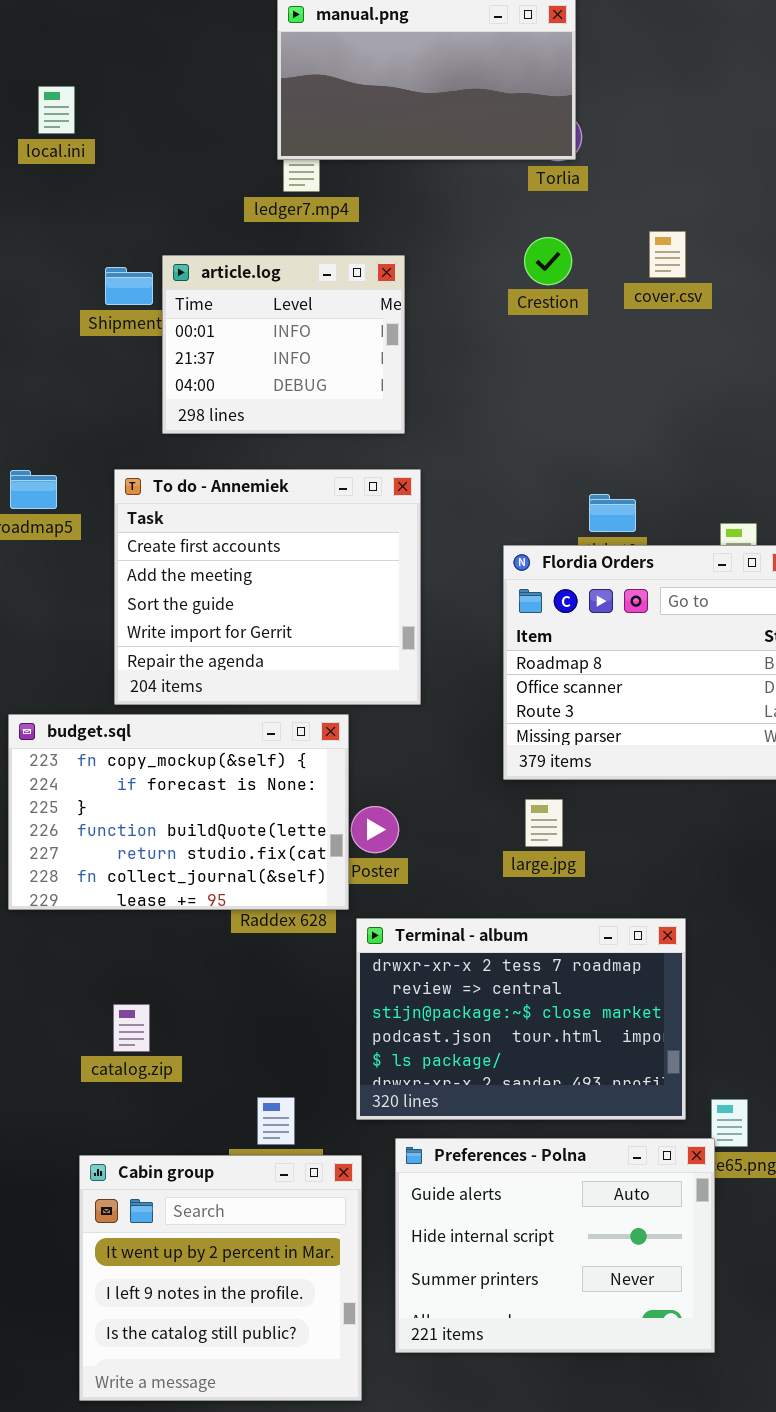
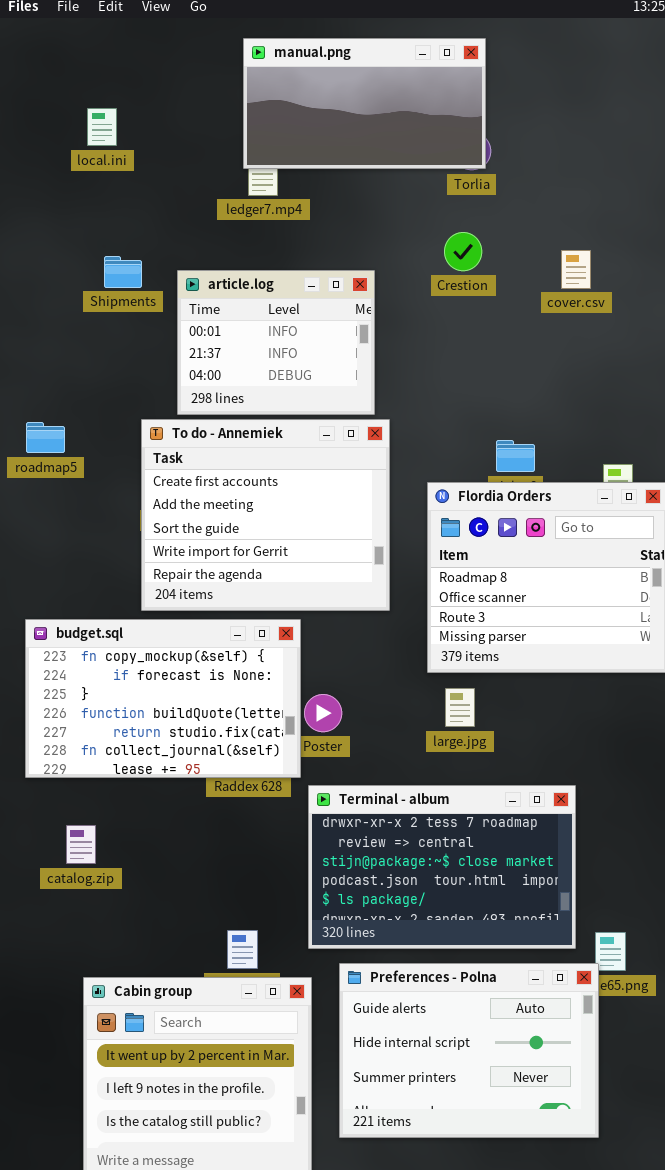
local.ini: [38,86,75,134] -> [87,108,117,146], moved
cover.csv: [649,231,686,278] -> [561,250,591,289], moved
article.log: [162,255,405,434] -> [177,270,375,415], moved
To do - Annemiek: [114,469,421,705] -> [141,419,390,611], moved
catalog.zip: [113,1004,150,1052] -> [66,825,96,864], moved

